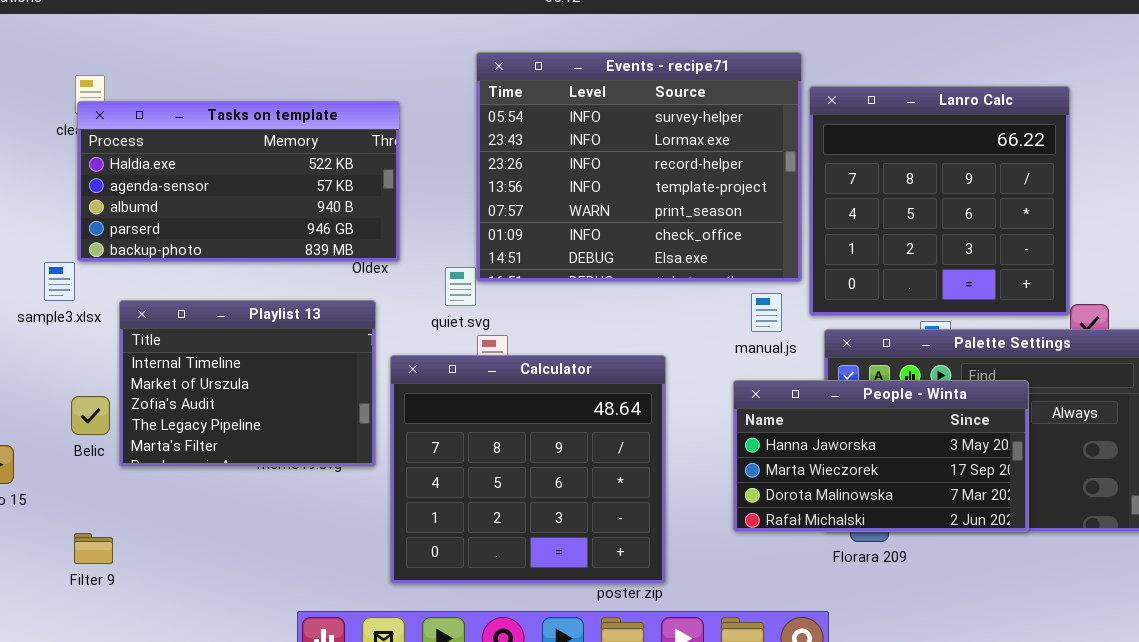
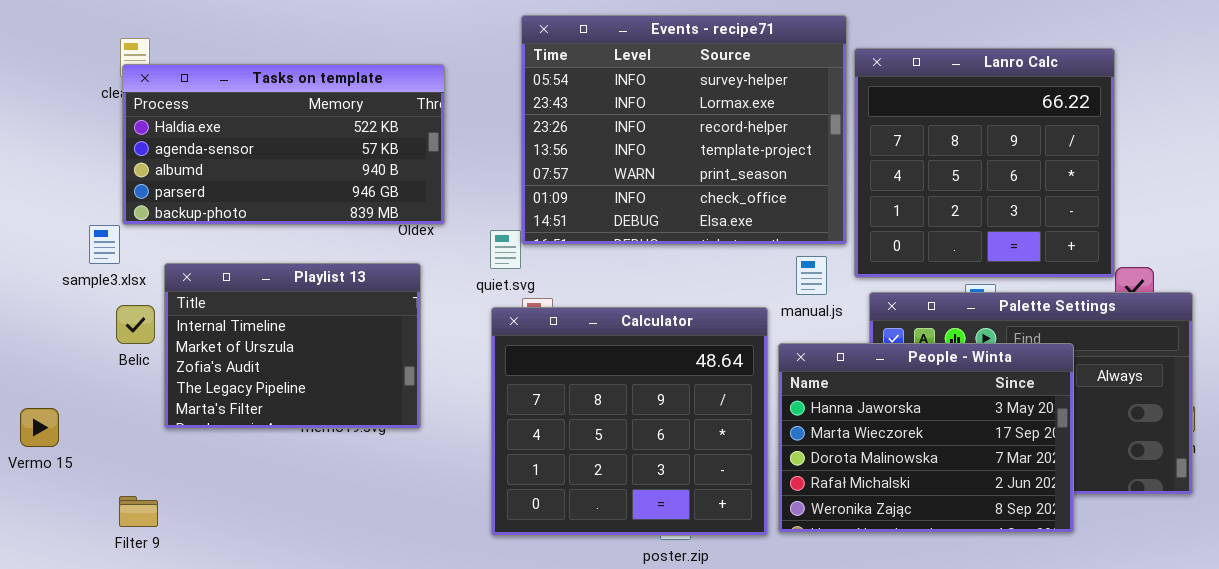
Calculator: [390,355,666,584] -> [491,307,768,536], moved
People - Winta: [733,380,1029,532] -> [778,343,1074,533], resized
Belic: [71,396,110,435] -> [116,305,155,344], moved

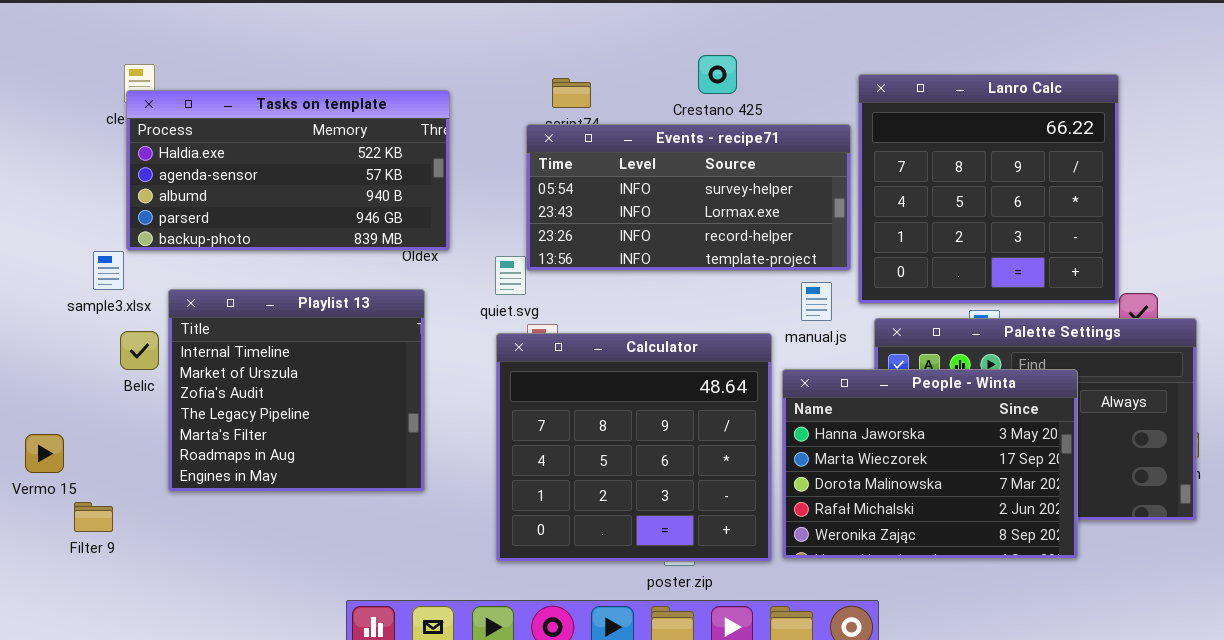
Events - recipe71: [521,15,847,245] -> [526,124,851,271], resized
Playlist 13: [164,263,421,429] -> [168,289,425,492], resized
Filter 9: [119,496,158,527] -> [74,502,113,532], moved

